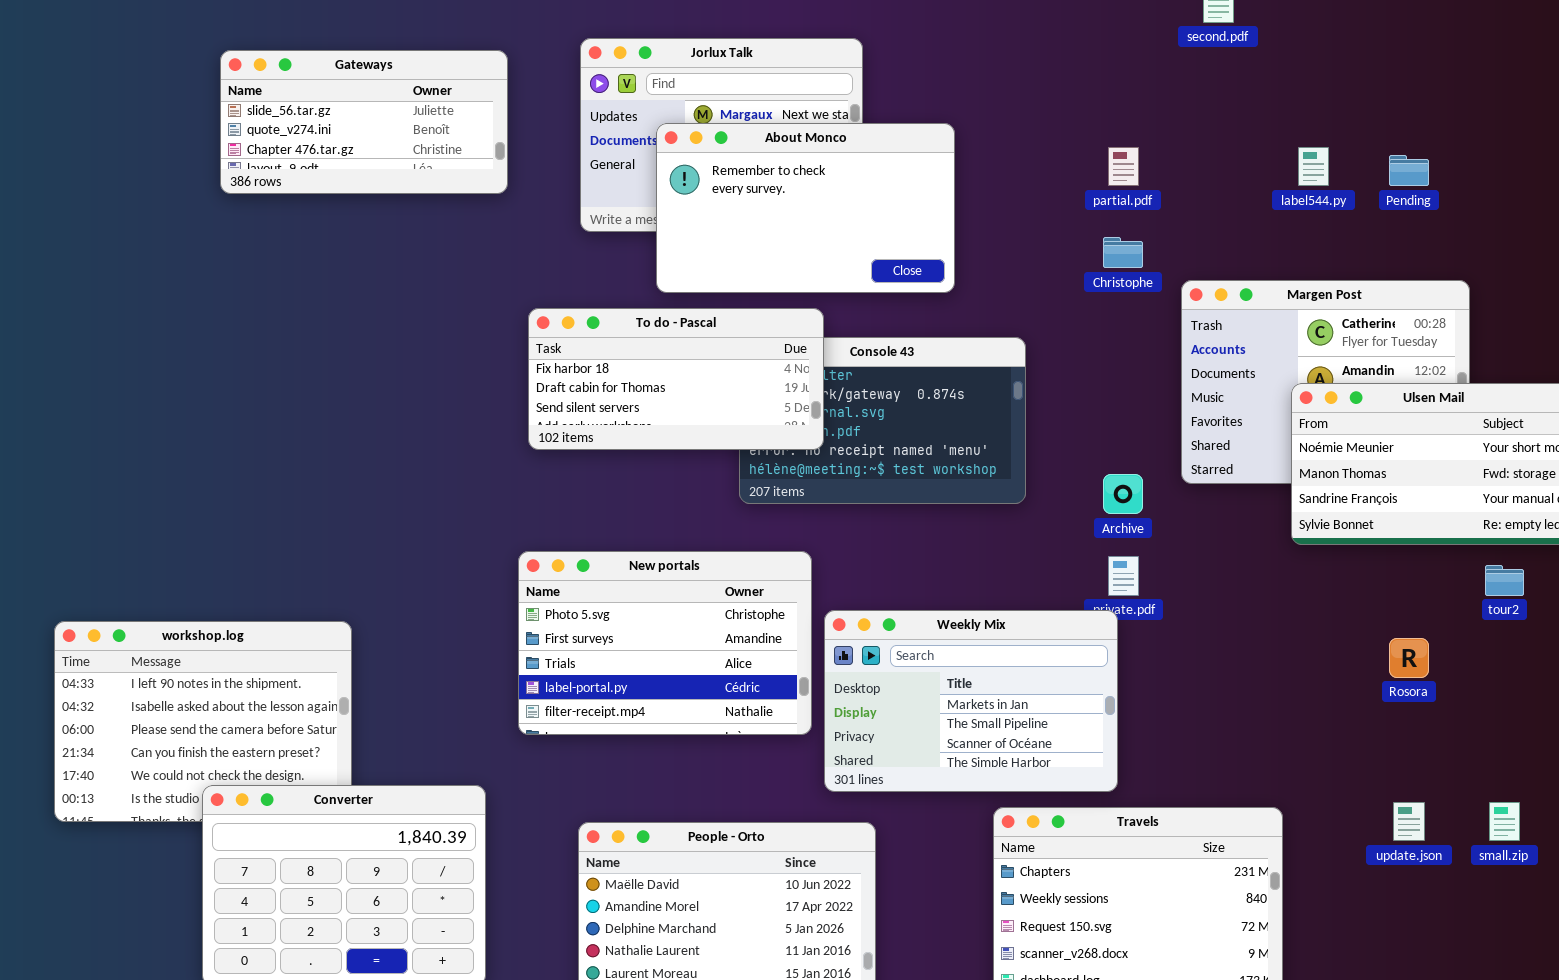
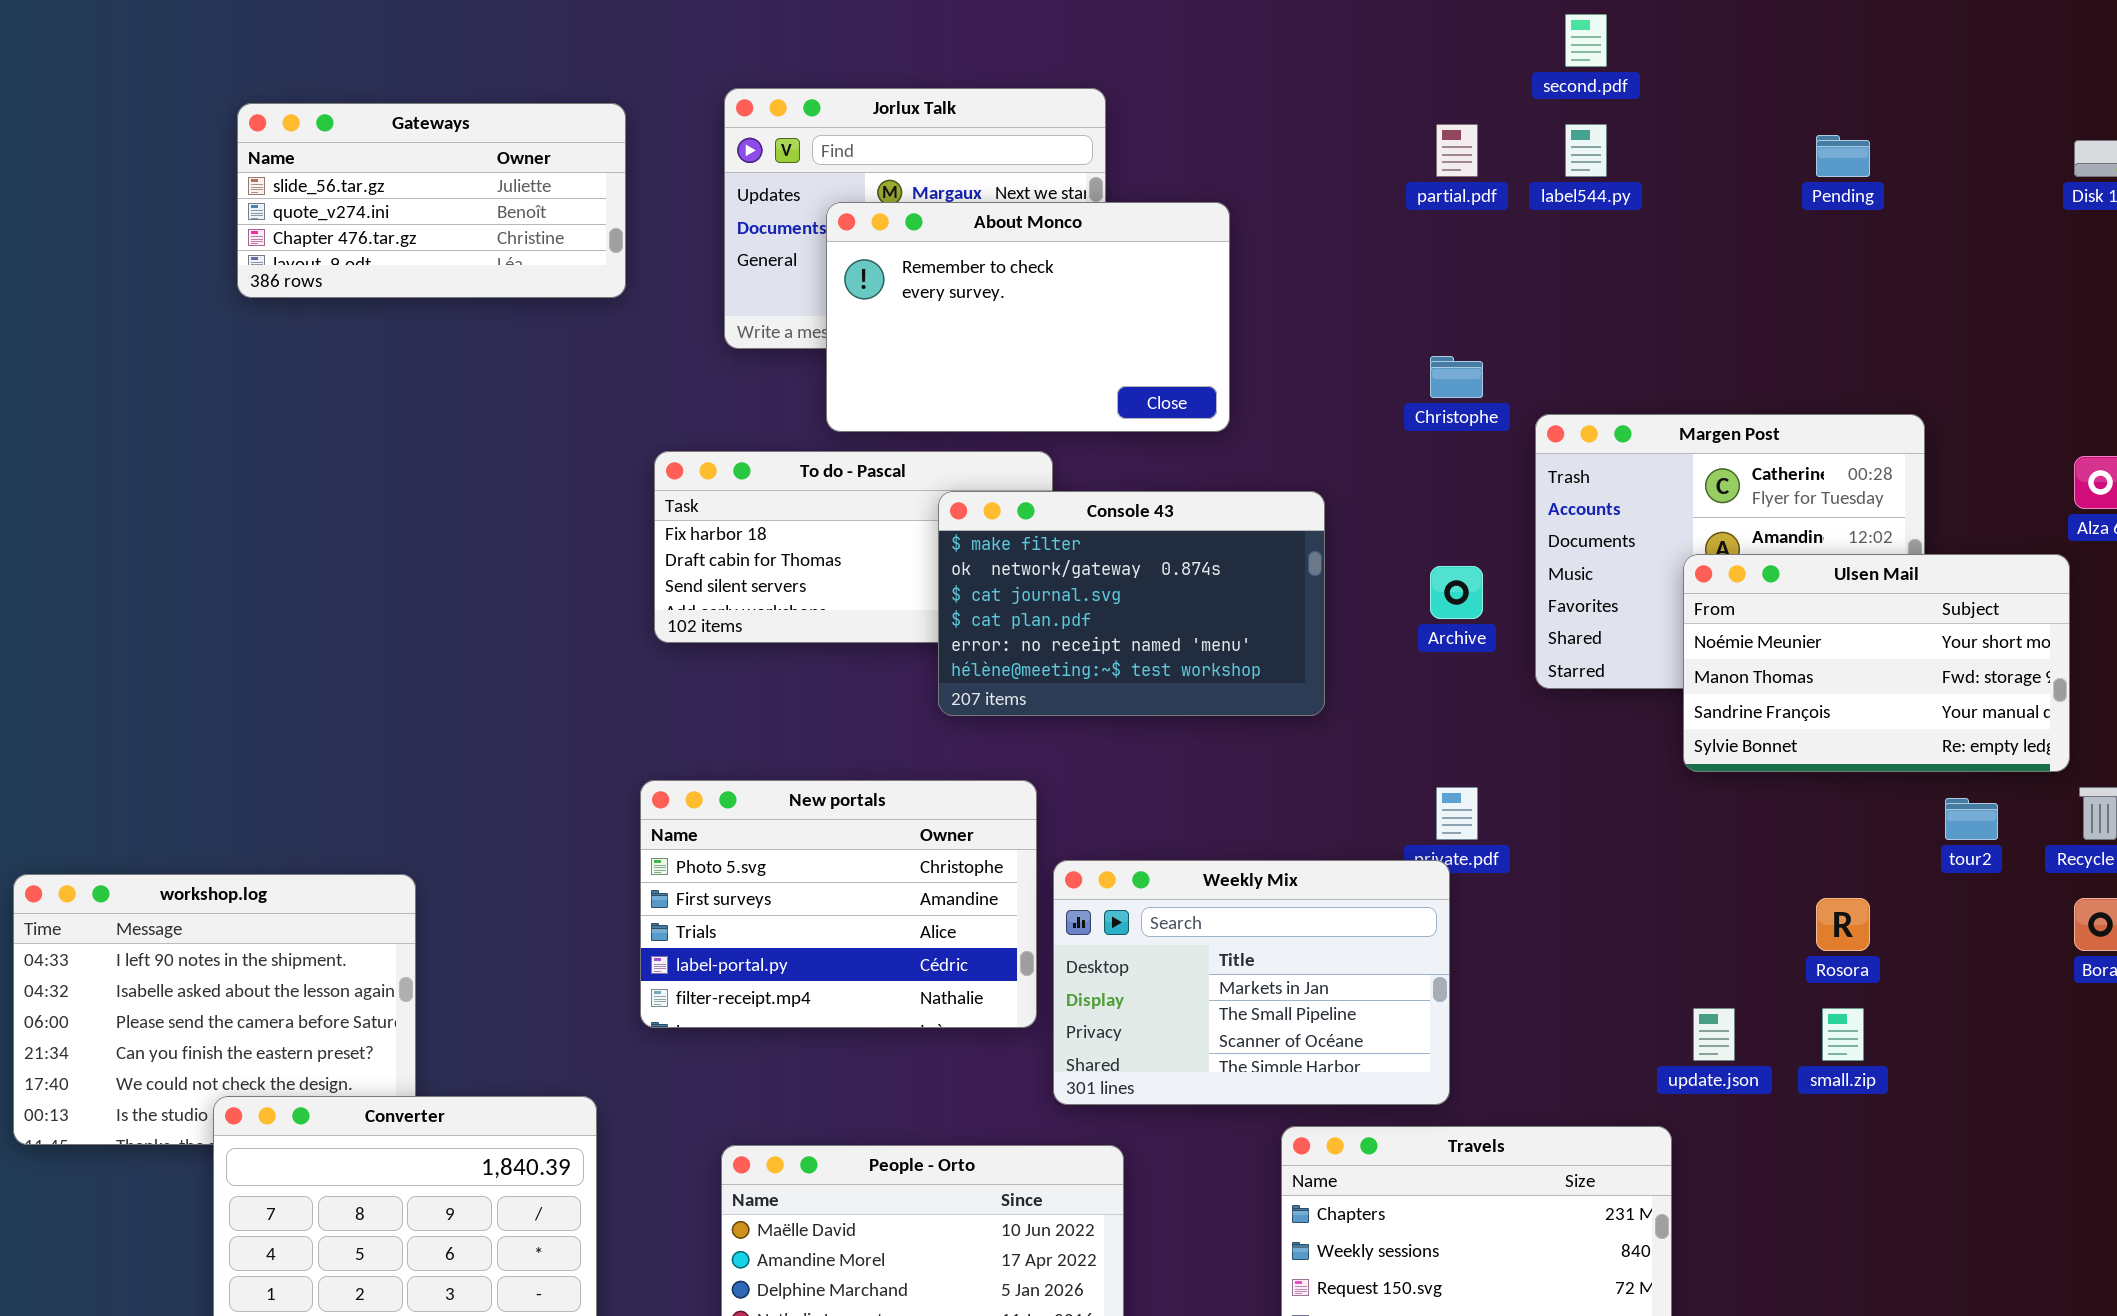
partial.pdf: [1108,147,1139,186] -> [1436,124,1478,177], moved
label544.py: [1298,147,1329,186] -> [1565,124,1607,177], moved
Pending: [1389,155,1429,186] -> [1816,135,1870,177], moved
Console 43: [739,337,1026,504] -> [938,491,1325,716], raised
Archive: [1103,474,1143,514] -> [1430,566,1483,619], moved
update.json: [1393,802,1425,841] -> [1693,1008,1735,1061], moved
small.zip: [1489,802,1520,841] -> [1822,1008,1864,1061], moved

